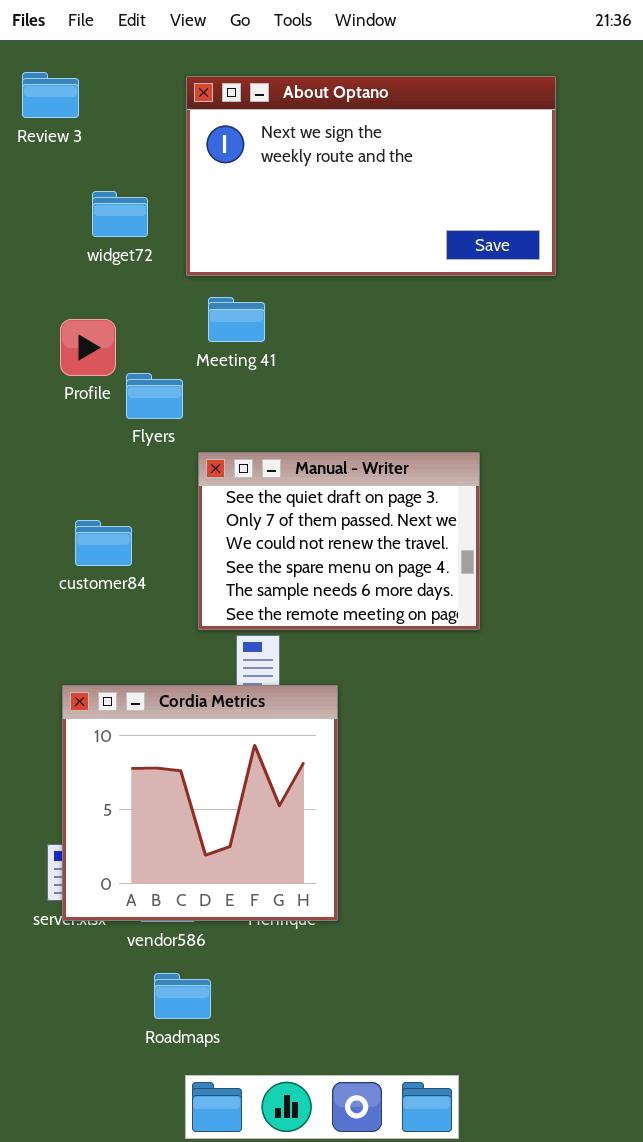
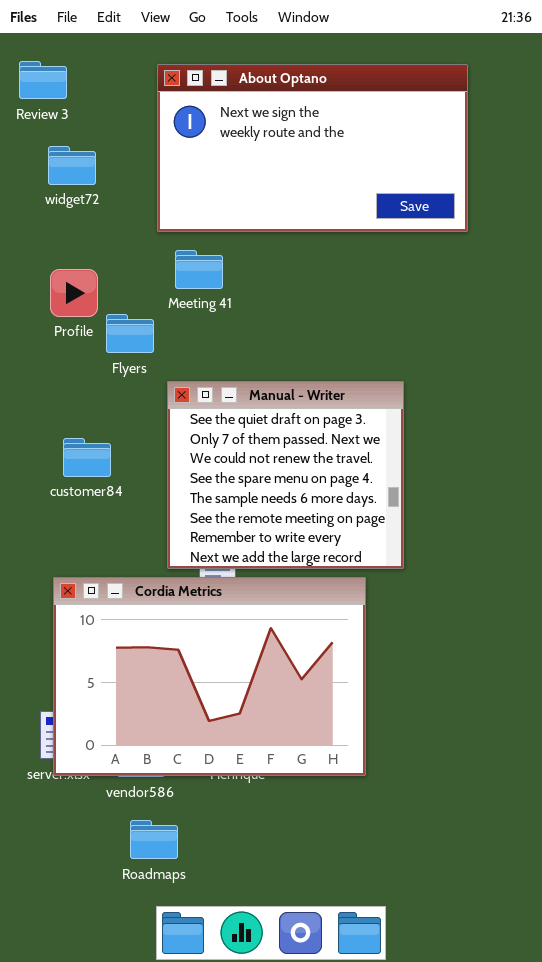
widget72: [92,191,148,237] -> [48,146,96,185], moved
Manual - Writer: [198,452,480,630] -> [167,381,404,569], resized
Cordia Metrics: [62,685,338,921] -> [53,577,366,776], resized

